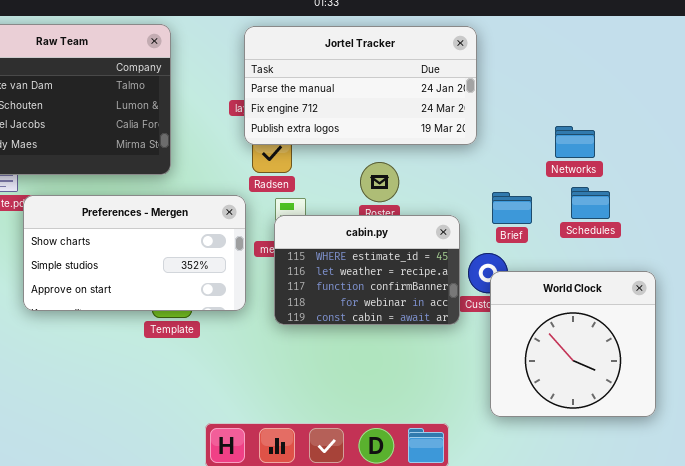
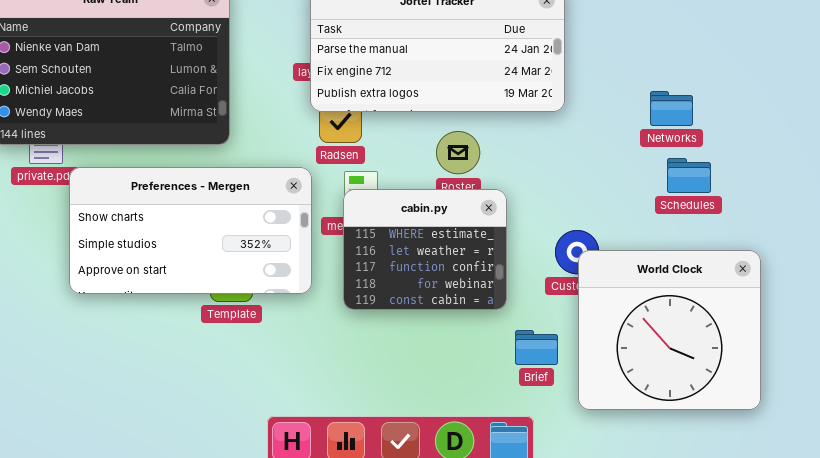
Brief: [492,192,532,224] -> [515,330,558,365], moved
cabin.py: [274,215,460,325] -> [343,189,507,310], resized

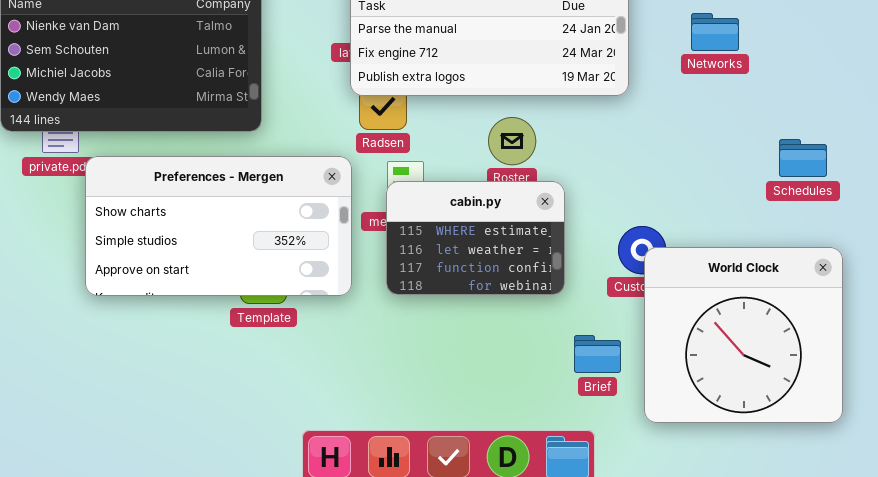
Networks: [650,91,693,126] -> [691,13,739,51], moved
Schedules: [667,158,711,193] -> [779,139,827,177], moved
cabin.py: [343,189,507,310] -> [386,181,565,295], resized

